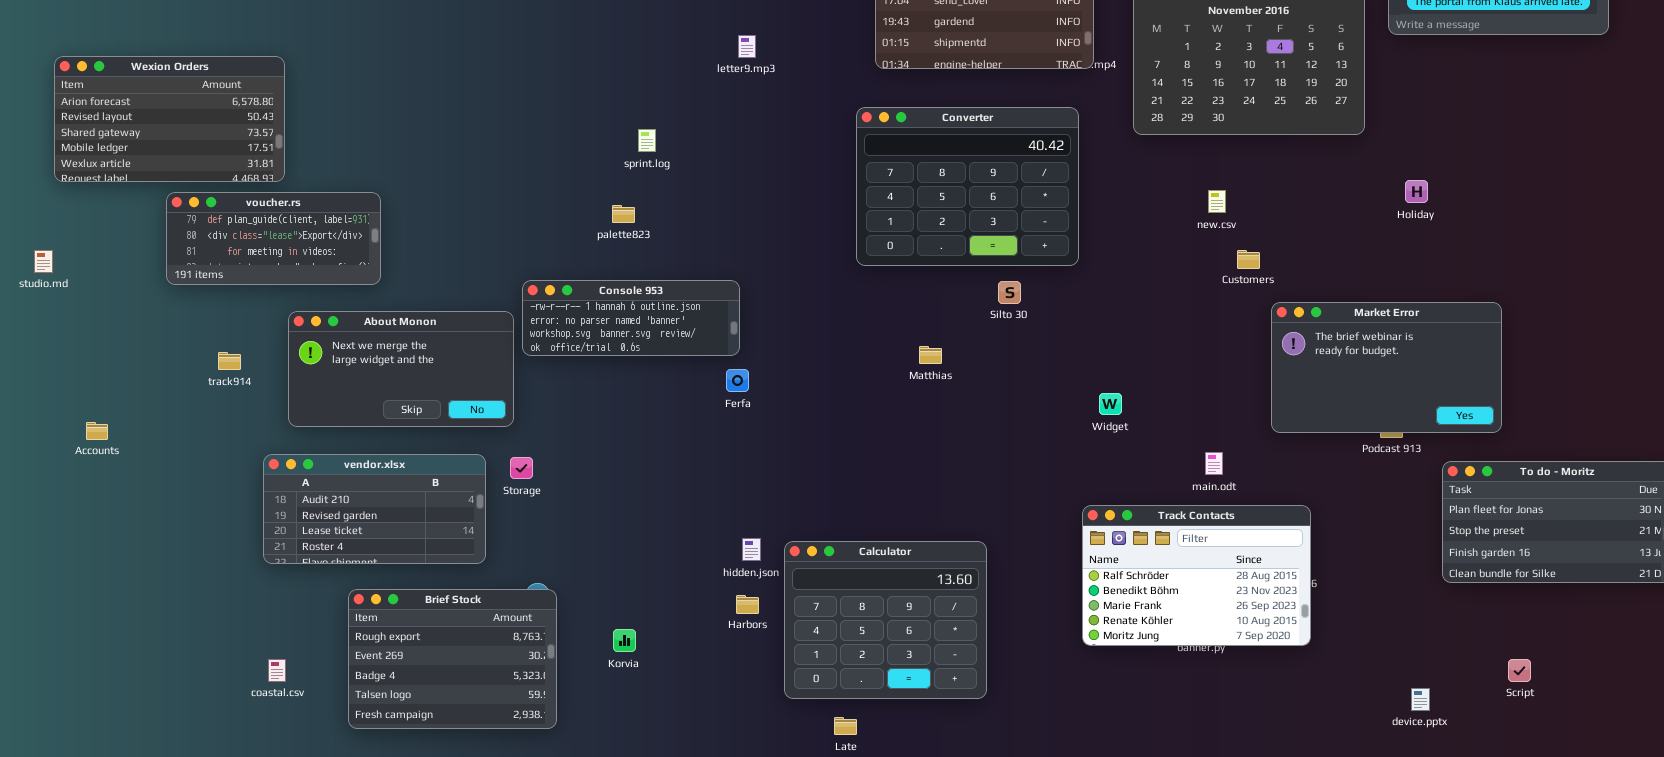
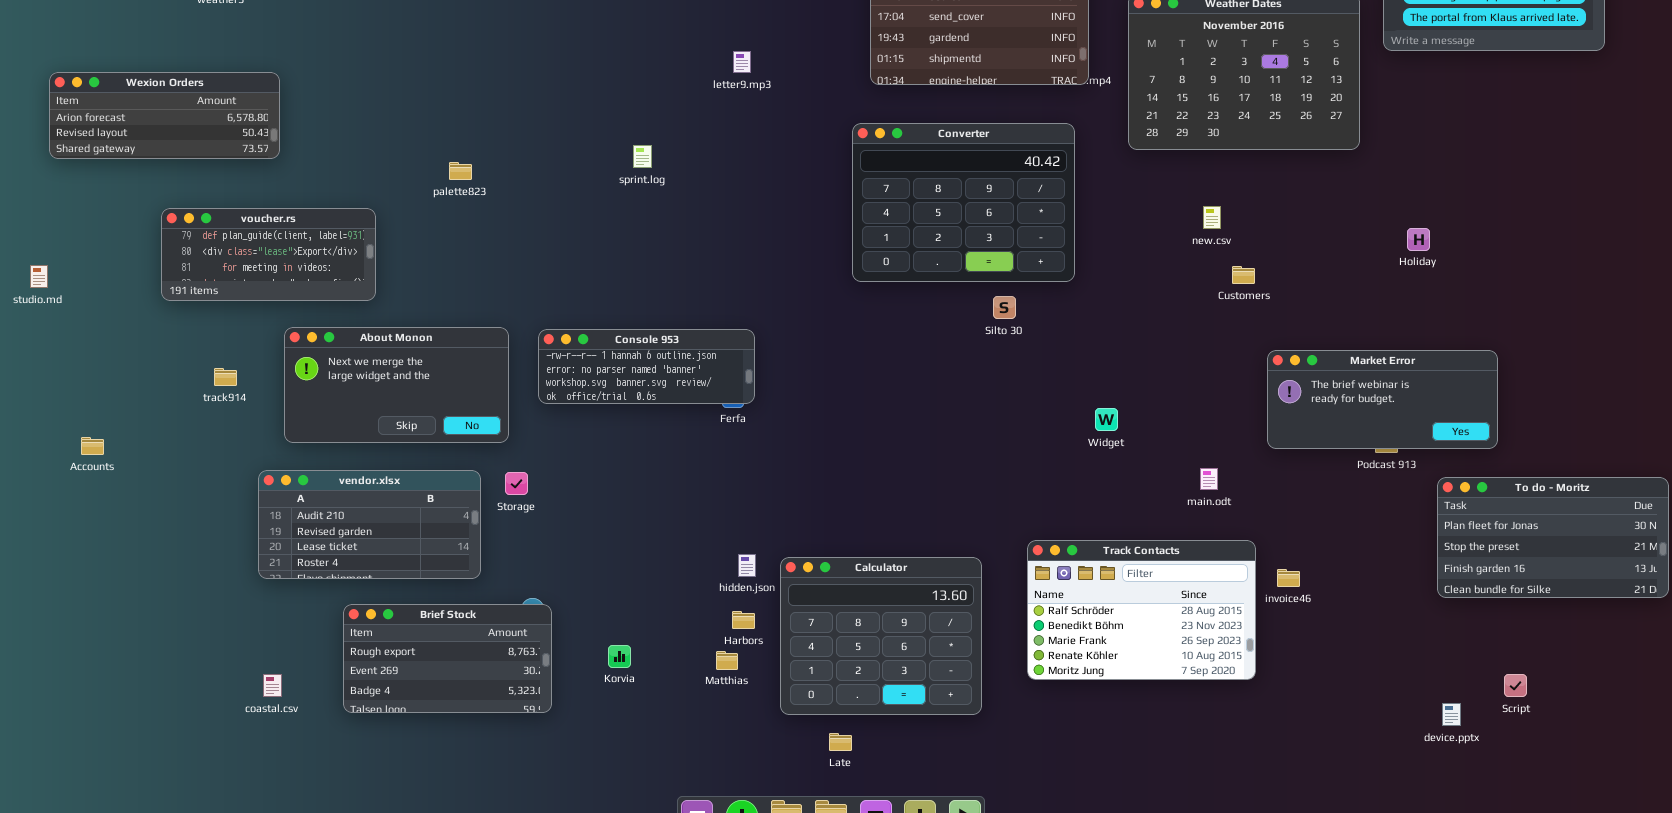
Wexion Orders: [54,56,285,182] -> [49,72,280,159], resized
Holiday: [1405,180,1428,203] -> [1407,228,1430,251], moved
palette823: [612,205,635,223] -> [449,162,472,180], moved
Console 953: [522,280,740,356] -> [538,329,755,404], moved
Market Error: [1271,302,1502,433] -> [1267,350,1498,449], resized
Matthias: [919,346,942,364] -> [716,651,738,670], moved
Track Contacts: [1082,505,1311,646] -> [1027,540,1256,680], moved
Brief Stock: [348,589,557,729] -> [343,604,552,713], resized
device.pptx: [1411,688,1430,711] -> [1442,703,1461,726], moved

